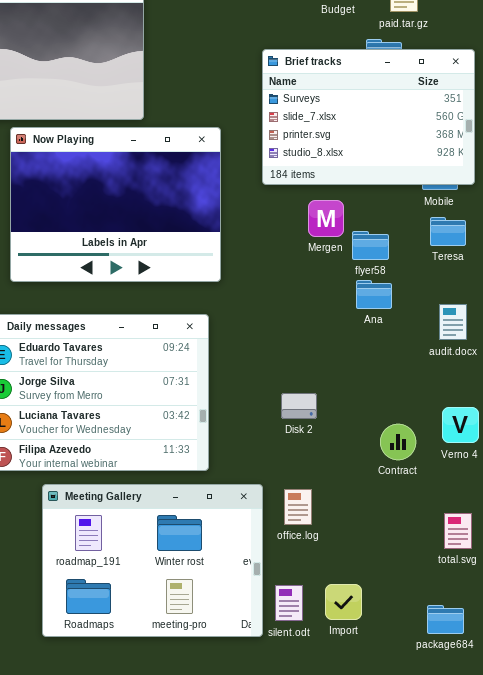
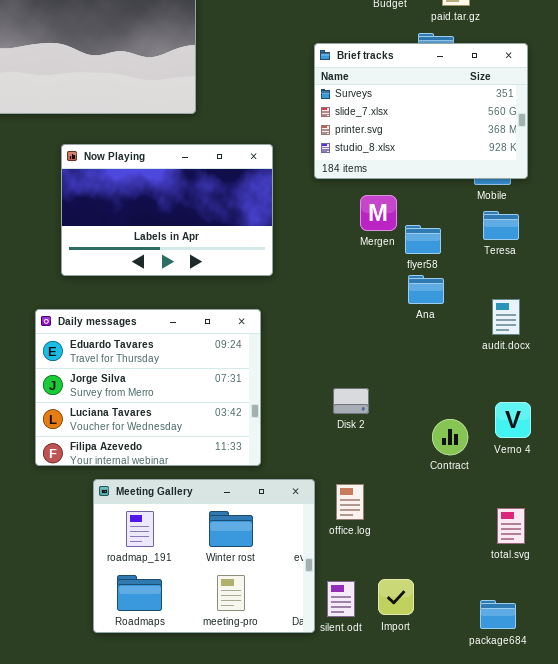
Now Playing: [10,127,221,282] -> [61,144,273,276], resized

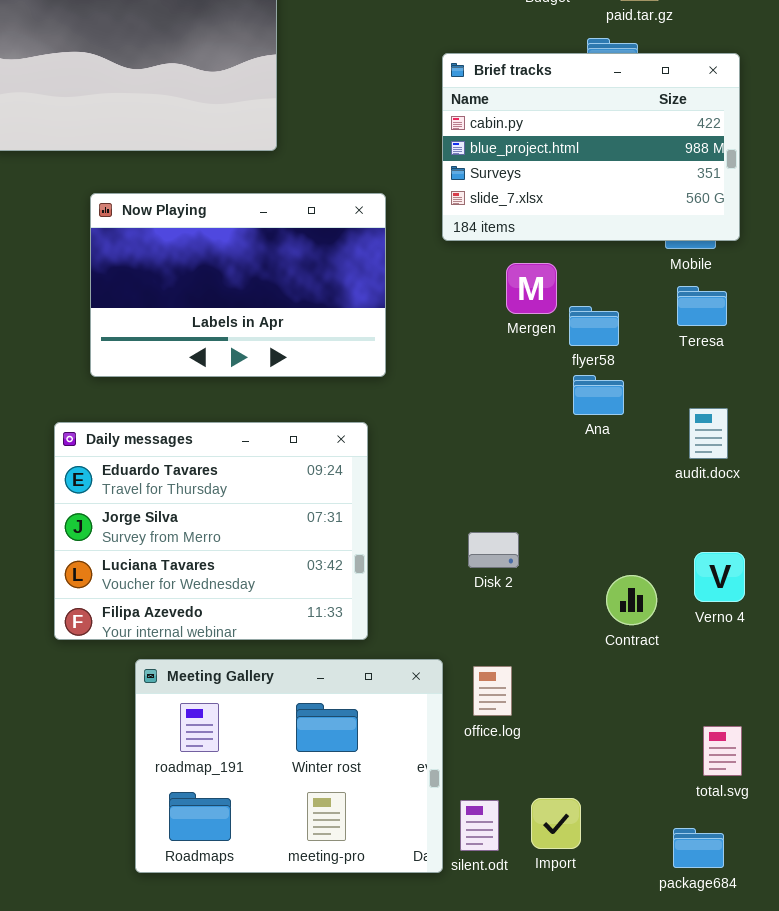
Brief tracks: [314,43,528,179] -> [442,53,740,241], scrolled up 2 rows
total.svg: [497,508,525,544] -> [703,726,742,776], moved

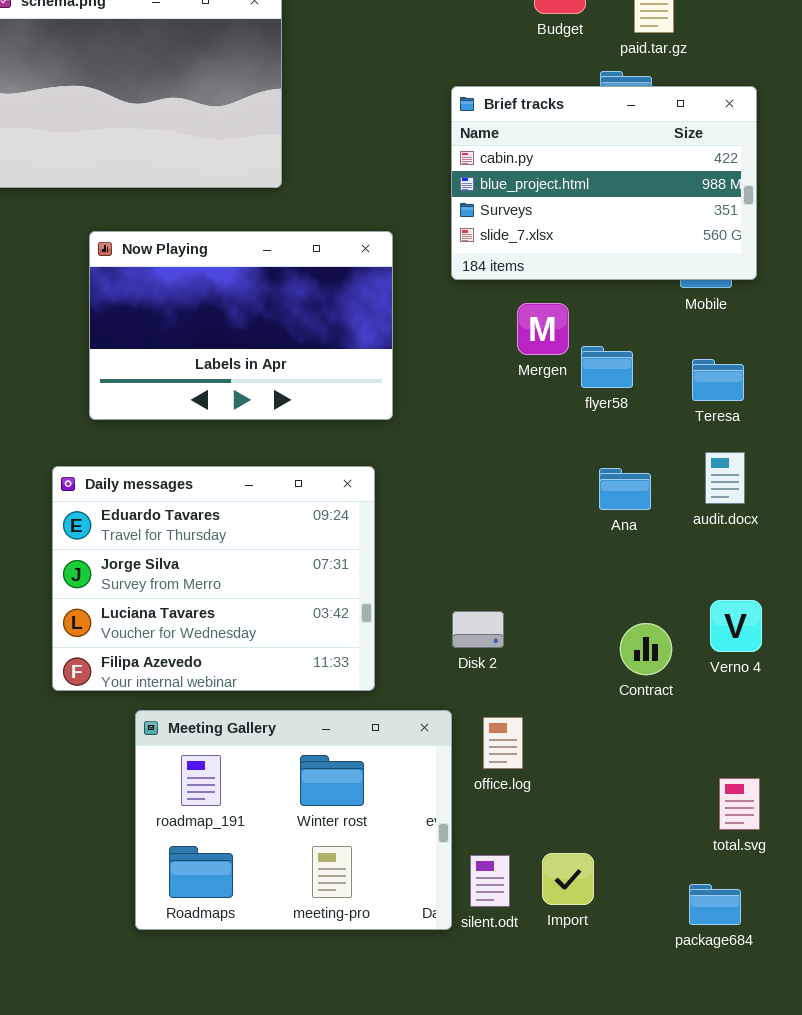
Teresa: [677,286,727,326] -> [692,359,744,401], moved
Ana: [573,375,624,415] -> [599,468,651,510], moved
Disk 2: [468,532,519,568] -> [452,611,504,648], moved

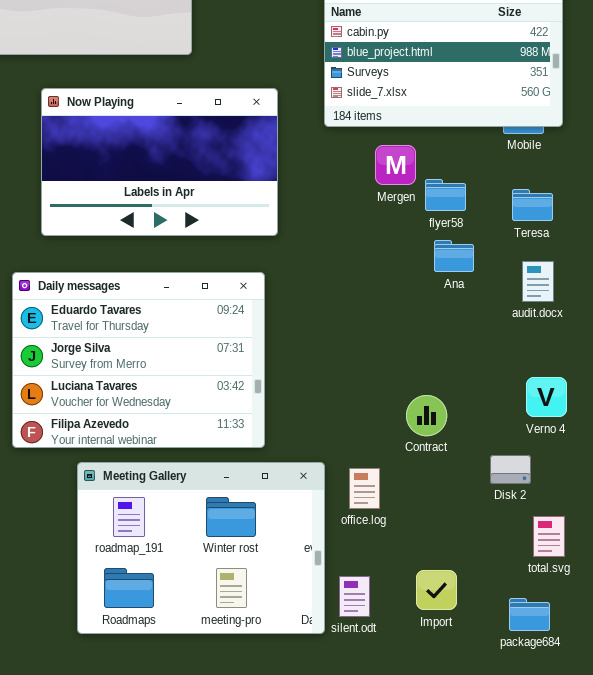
Ana: [599,468,651,510] -> [434,240,474,272], moved
Disk 2: [452,611,504,648] -> [490,455,531,484], moved
Contract: [620,623,672,675] -> [406,395,447,436], moved
Import: [542,853,594,905] -> [416,570,457,610], moved

